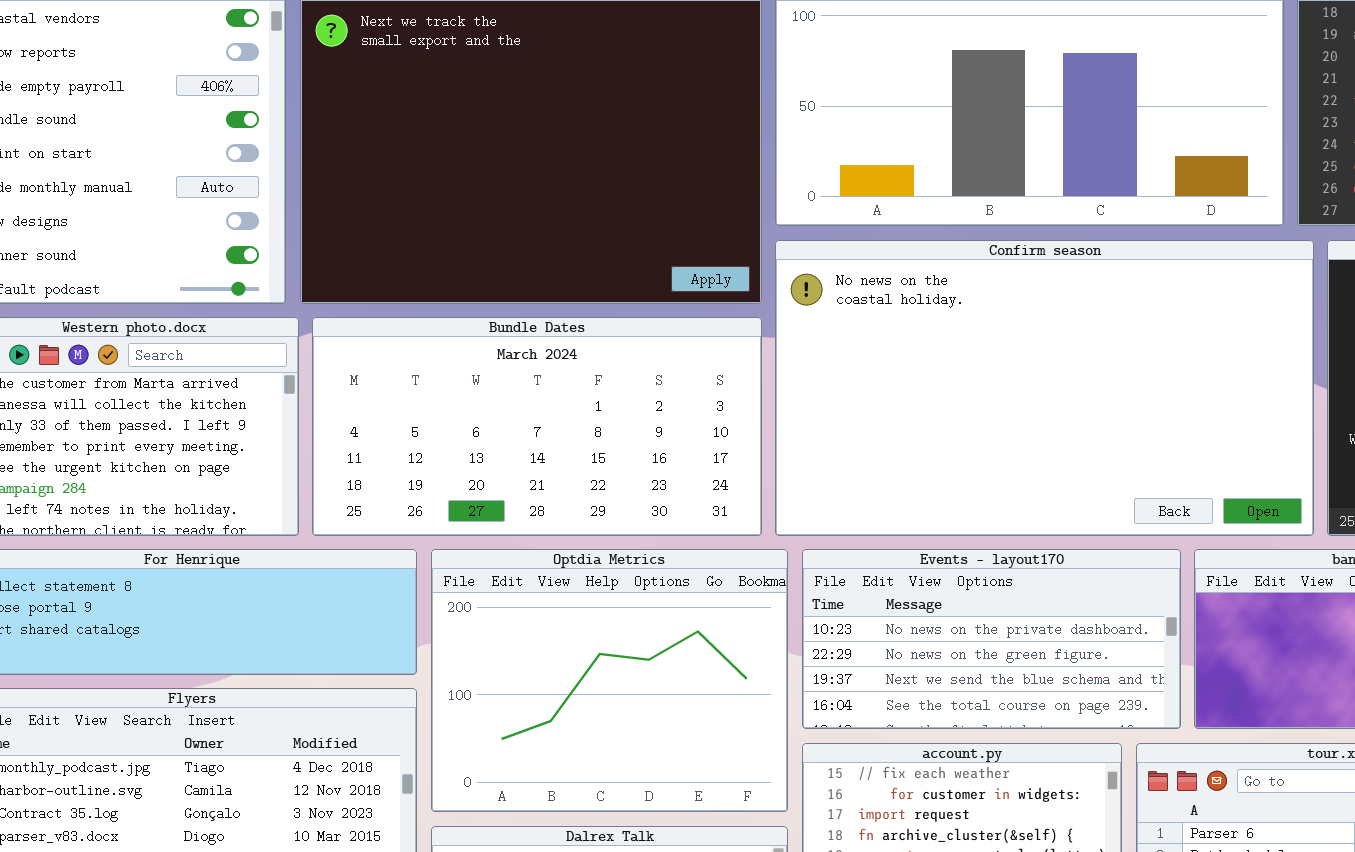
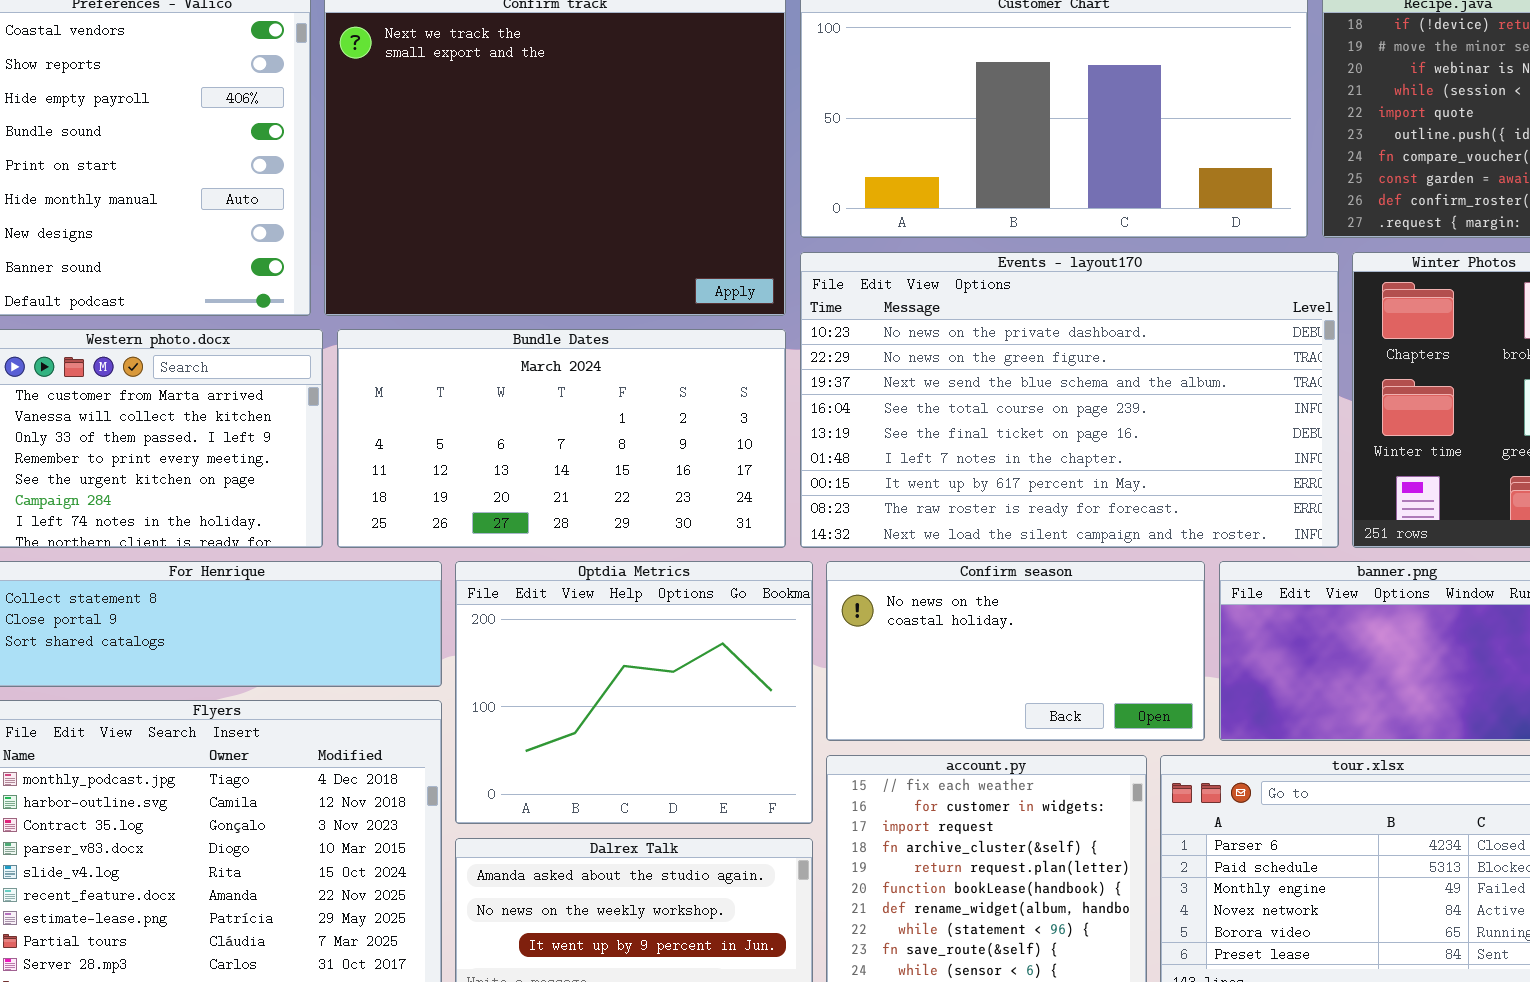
Confirm season: [775,240,1314,536] -> [826,561,1205,741], moved, resized
Events - layout170: [802,549,1181,729] -> [800,252,1339,548], moved, resized

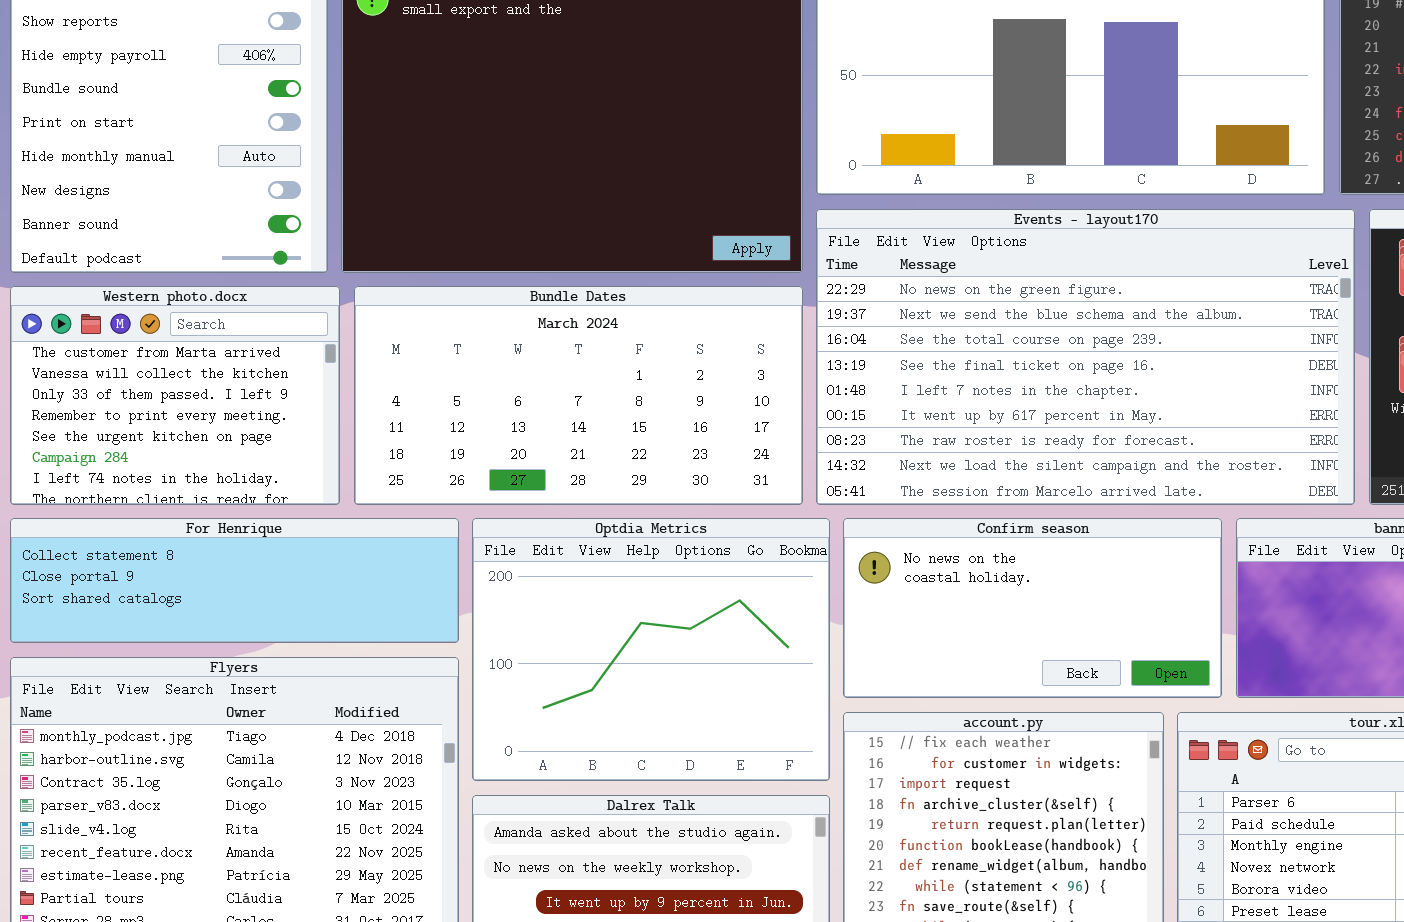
Events - layout170: [800,252,1339,548] -> [816,209,1355,505], scrolled down 1 row

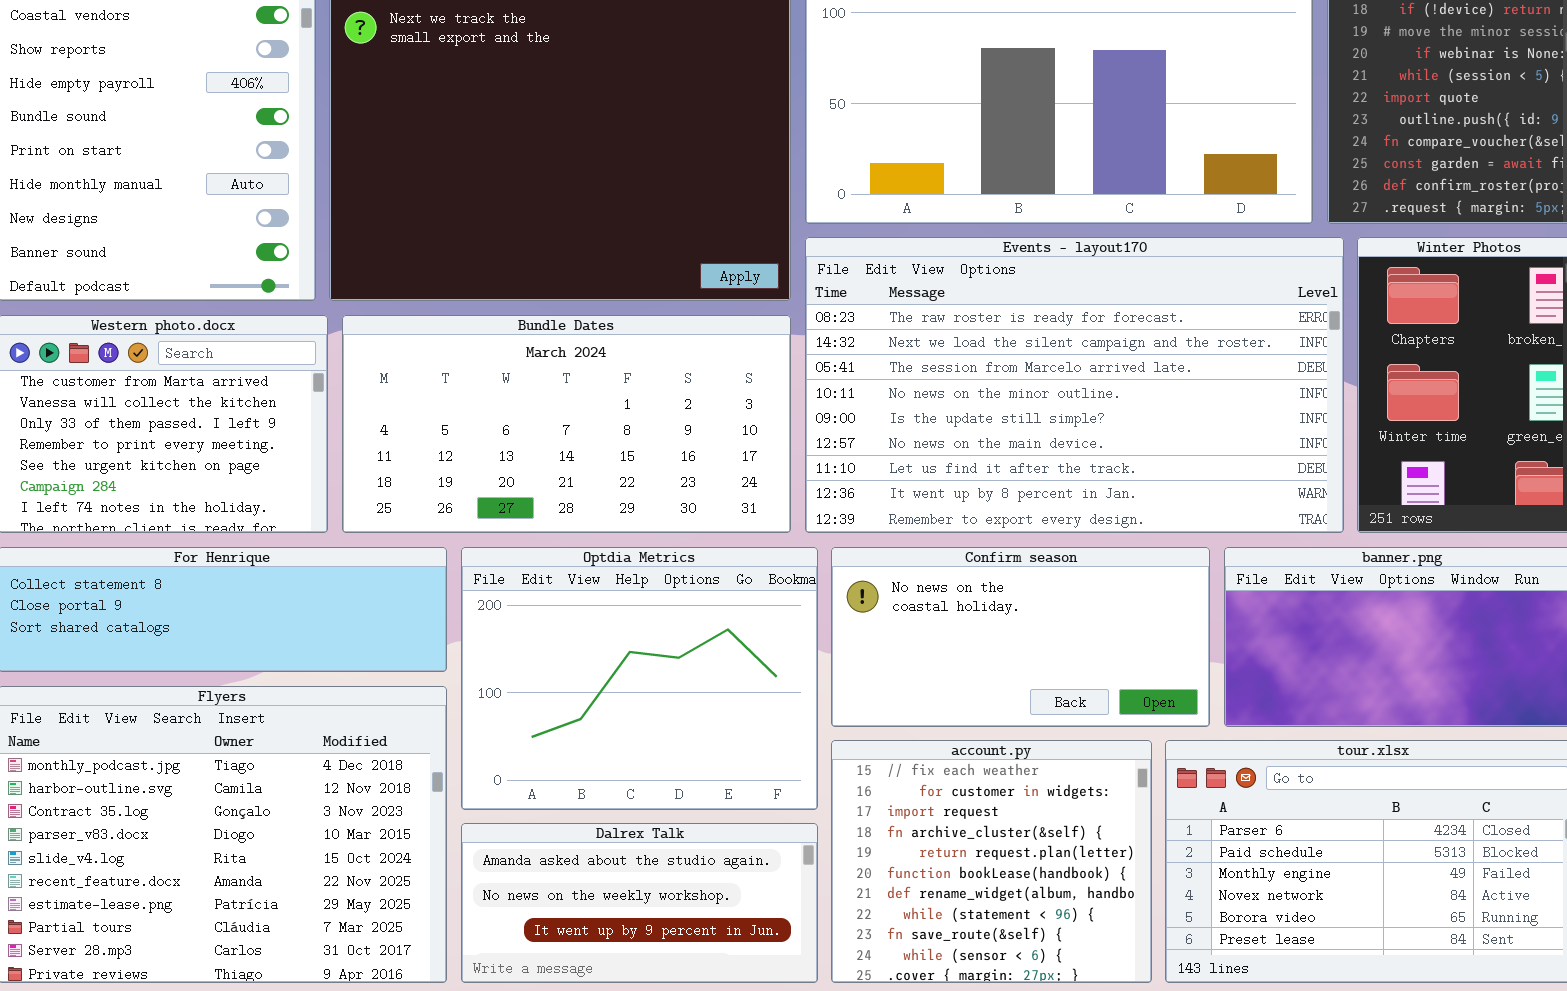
Events - layout170: [816,209,1355,505] -> [805,237,1344,533], scrolled down 6 rows

